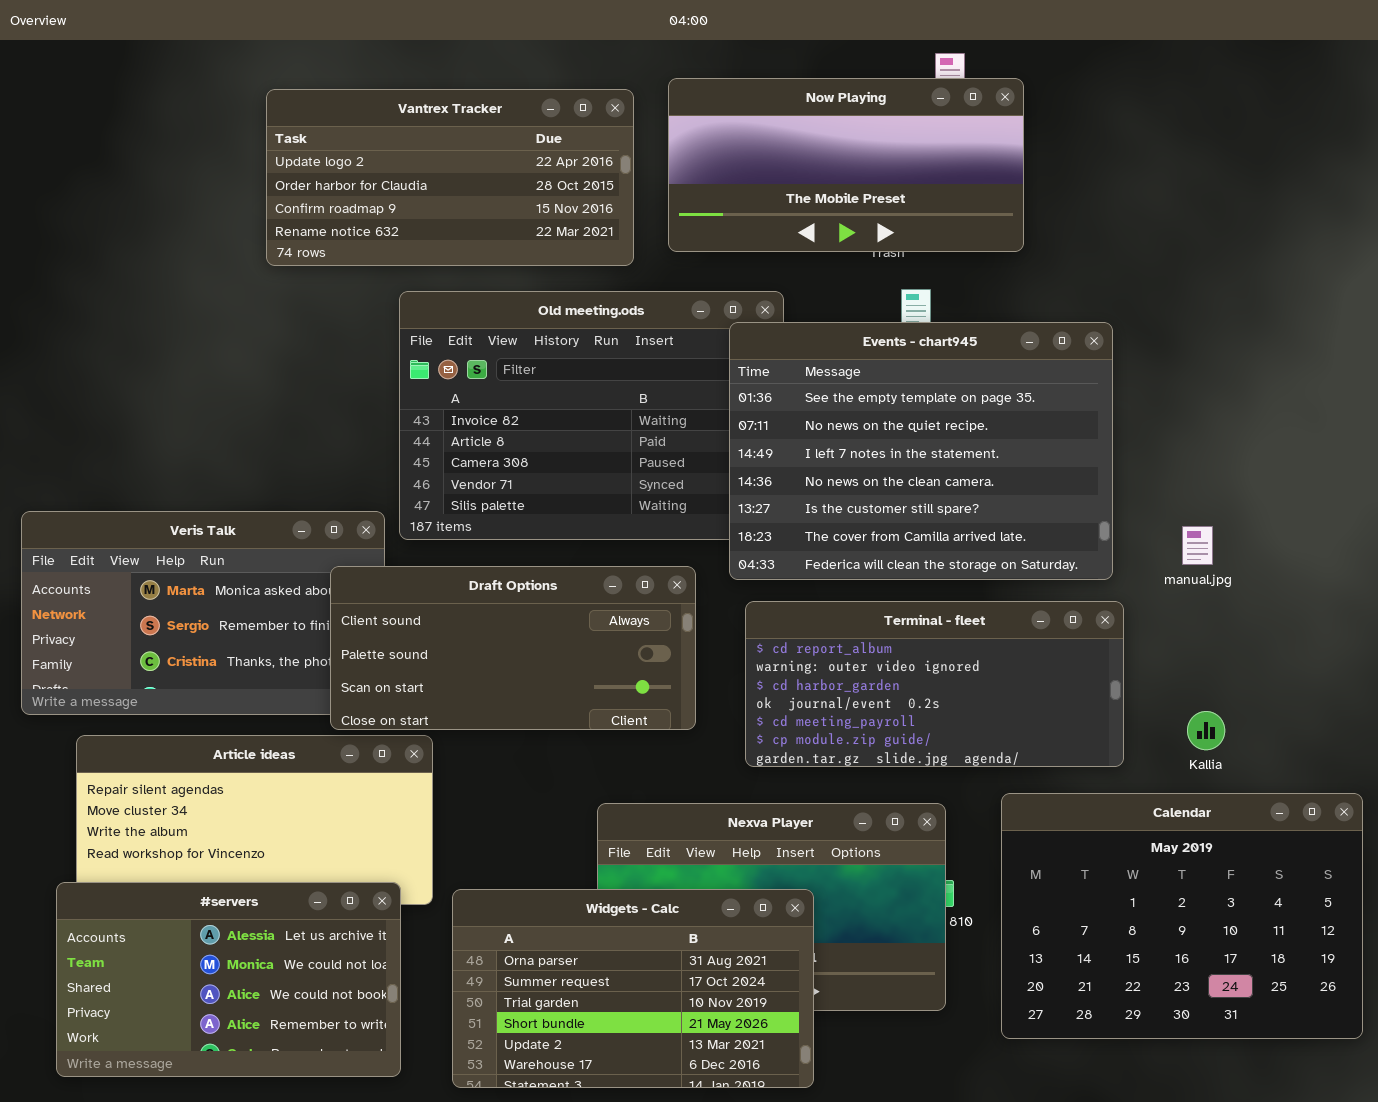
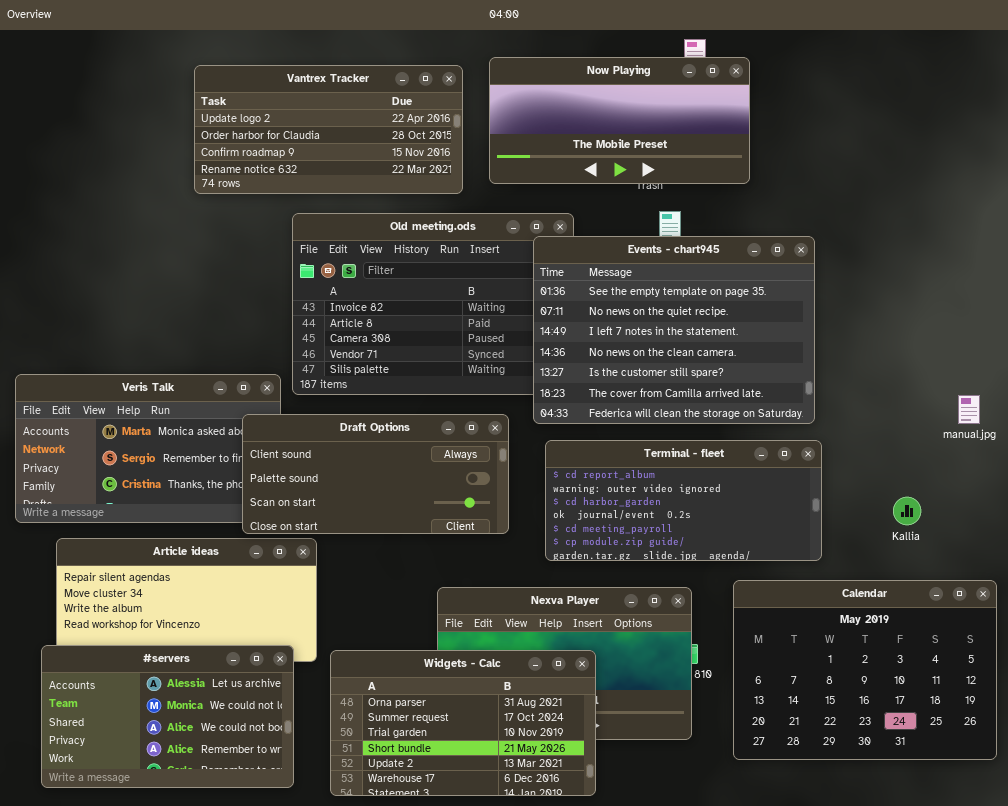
manual.jpg: [1182,526,1213,565] -> [958,395,980,424], moved
Kallia: [1187,711,1225,750] -> [893,497,921,525], moved

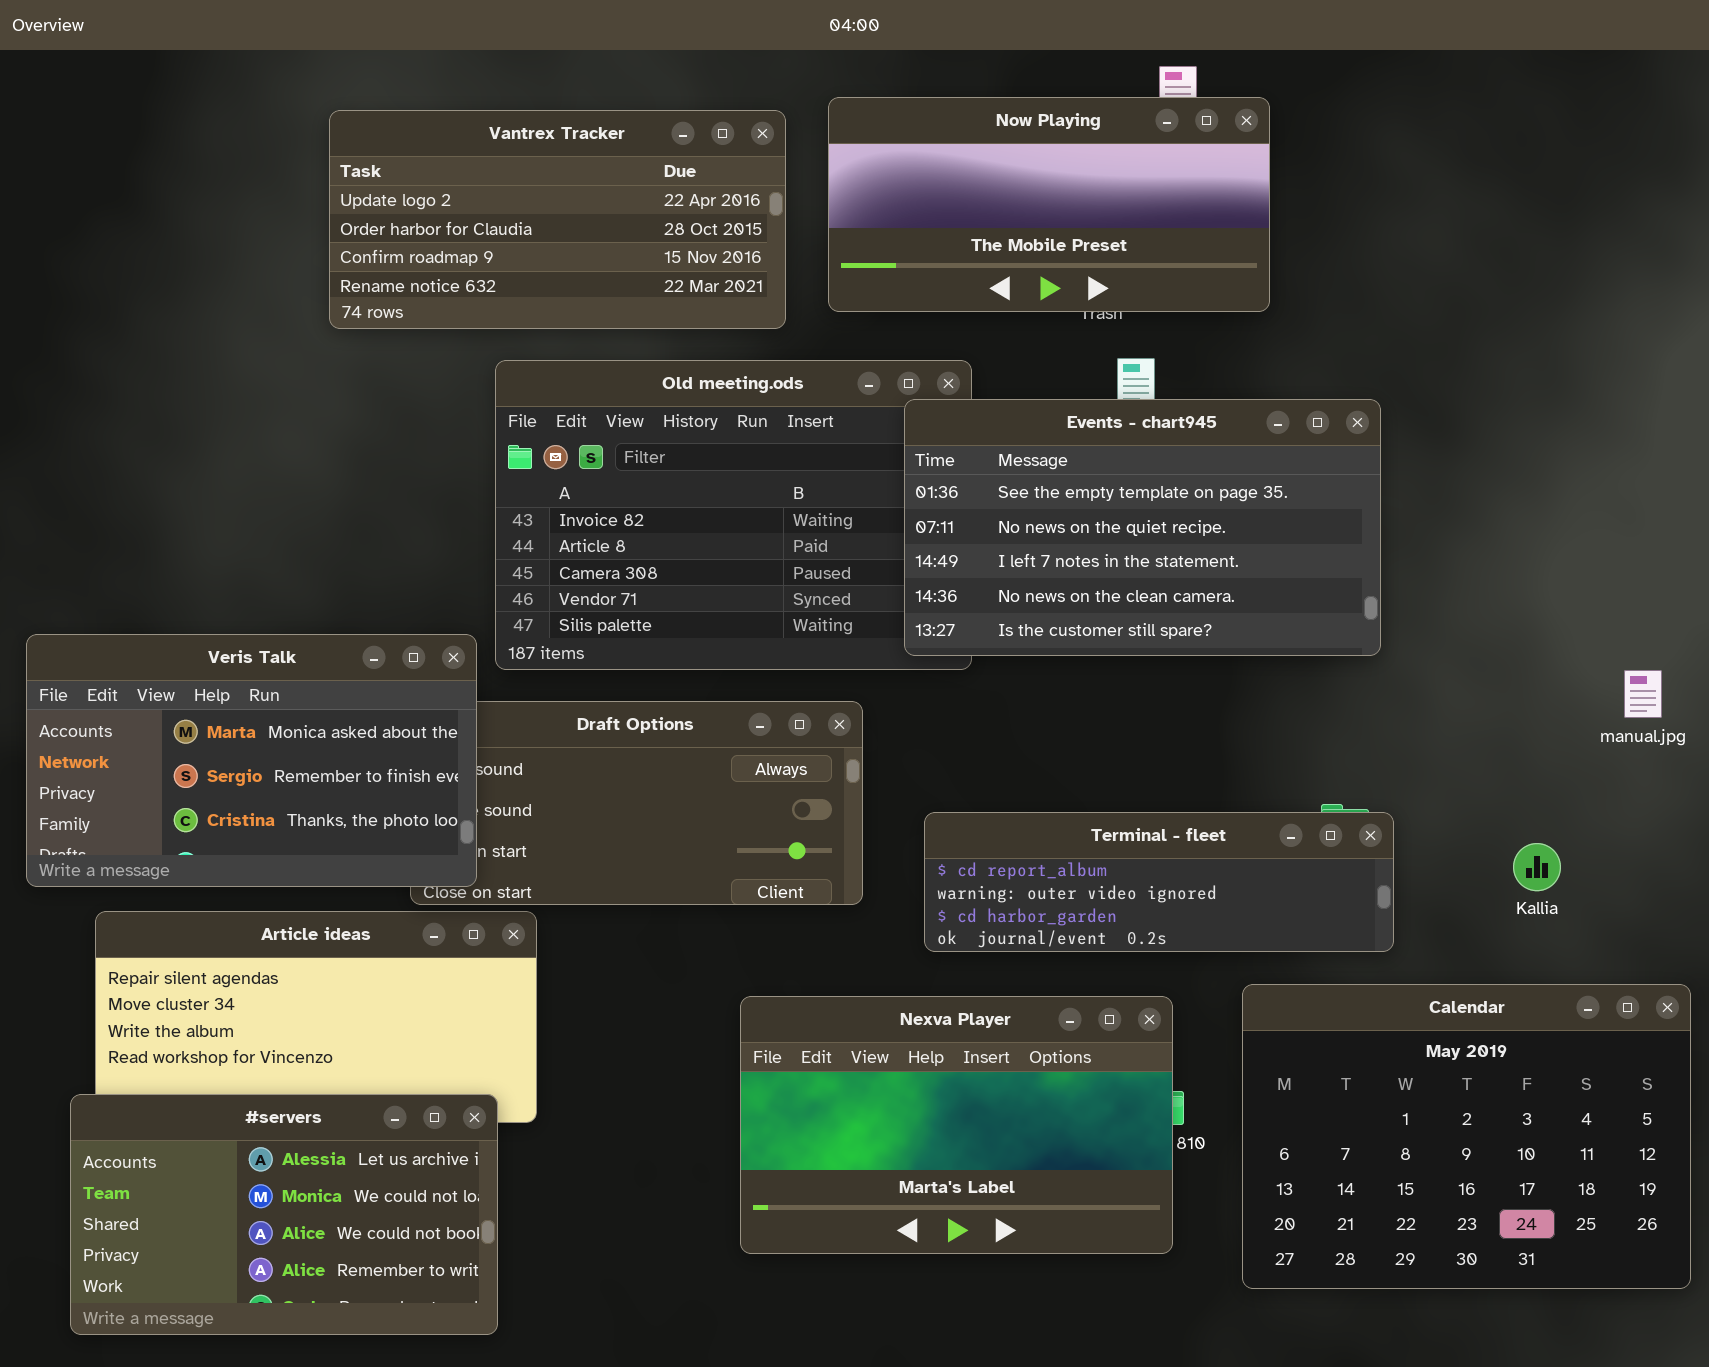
Events - chart945: [533,236,815,424] -> [904,399,1381,656], resized
Veris Talk: [15,374,281,523] -> [26,634,477,887], raised
Terminal - fleet: [545,440,822,561] -> [924,812,1394,952], resized
Widgets - Calc: [330,650,596,796] -> none, closed

